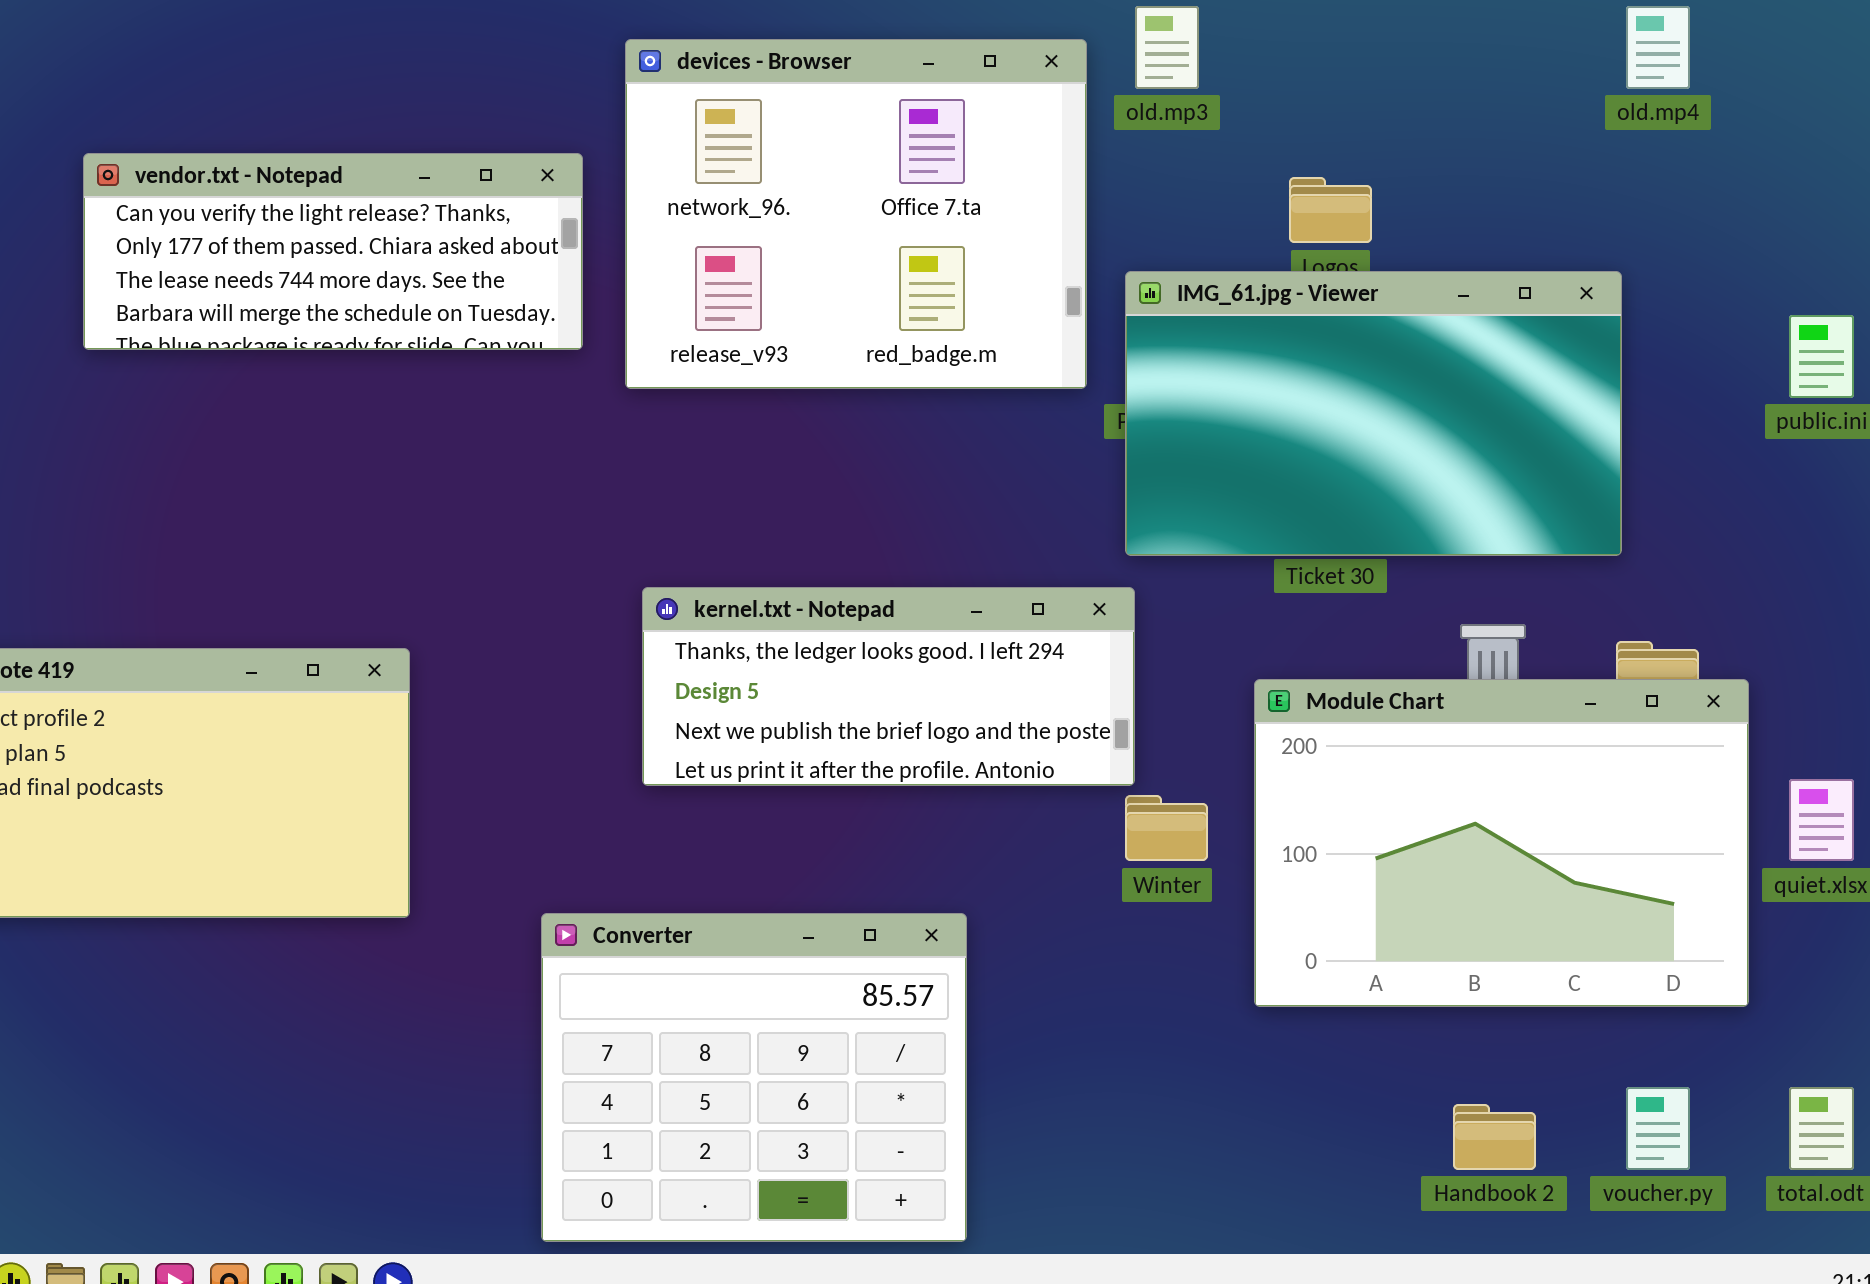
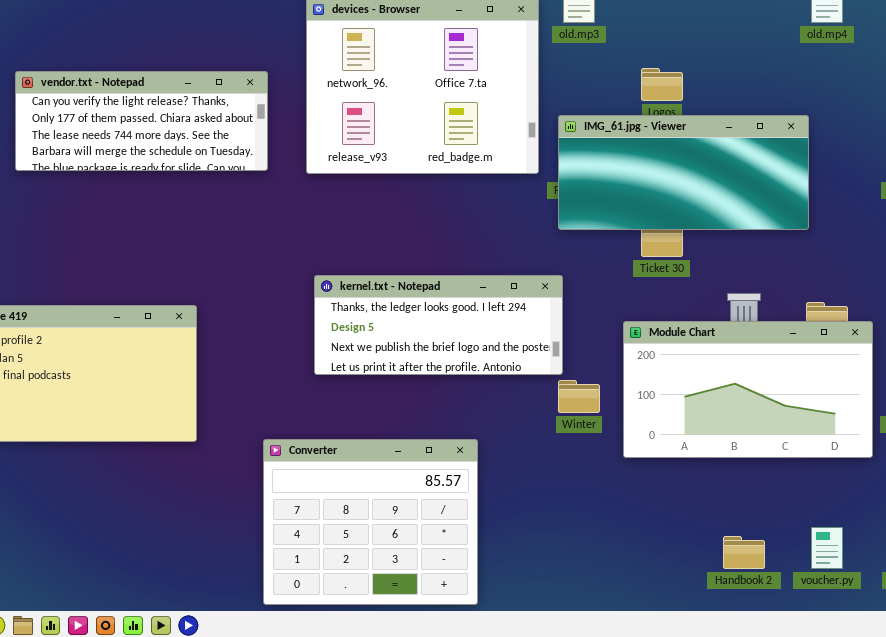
vendor.txt - Notepad: [83,153,583,350] -> [15,71,268,171], moved
IMG_61.jpg - Viewer: [1125,271,1622,556] -> [558,115,809,230], resized
Module Chart: [1254,679,1749,1007] -> [623,321,873,458], resized

